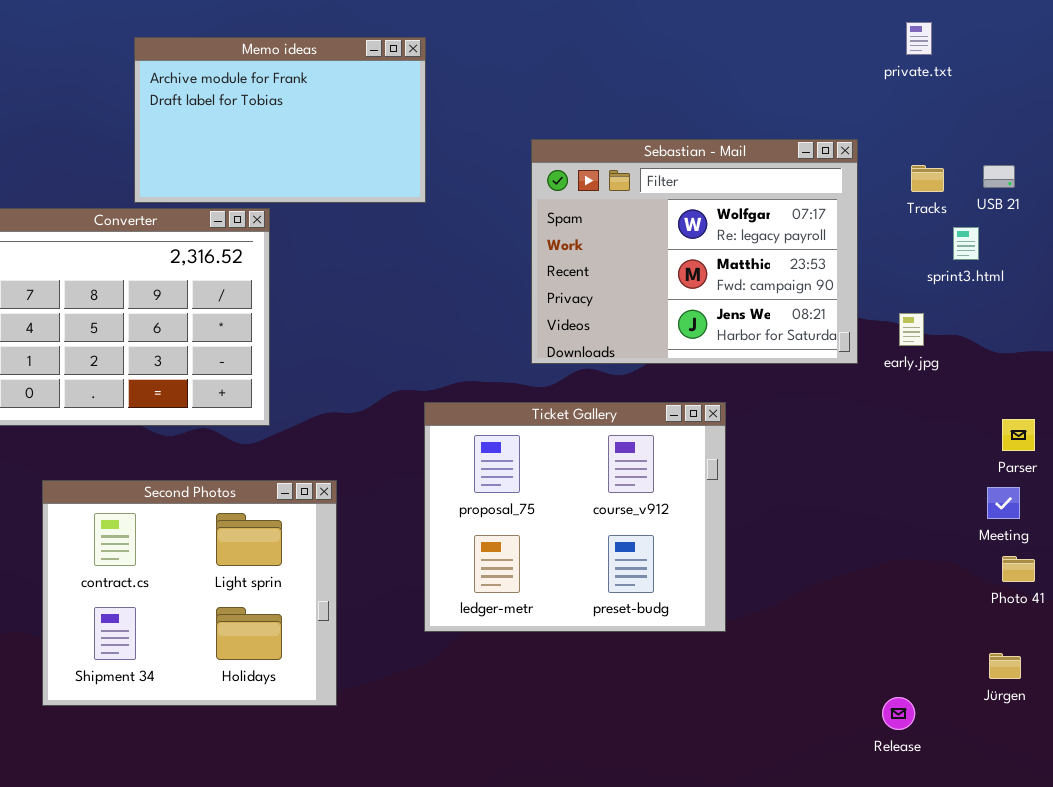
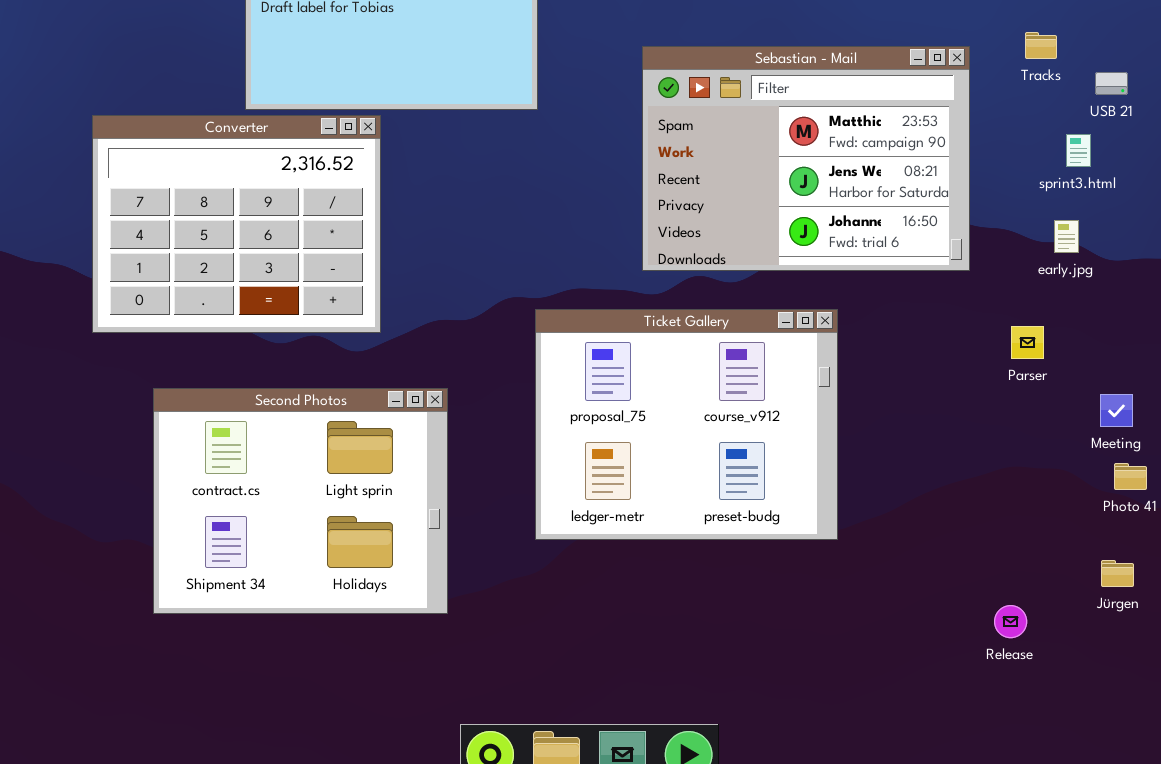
Sebastian - Mail: [531,139,858,364] -> [642,46,970,271], scrolled down 1 row
Tracks: [911,165,944,192] -> [1025,32,1057,59], moved
early.jpg: [899,313,924,346] -> [1054,220,1079,253], moved
Parser: [1002,419,1035,451] -> [1011,326,1044,359], moved

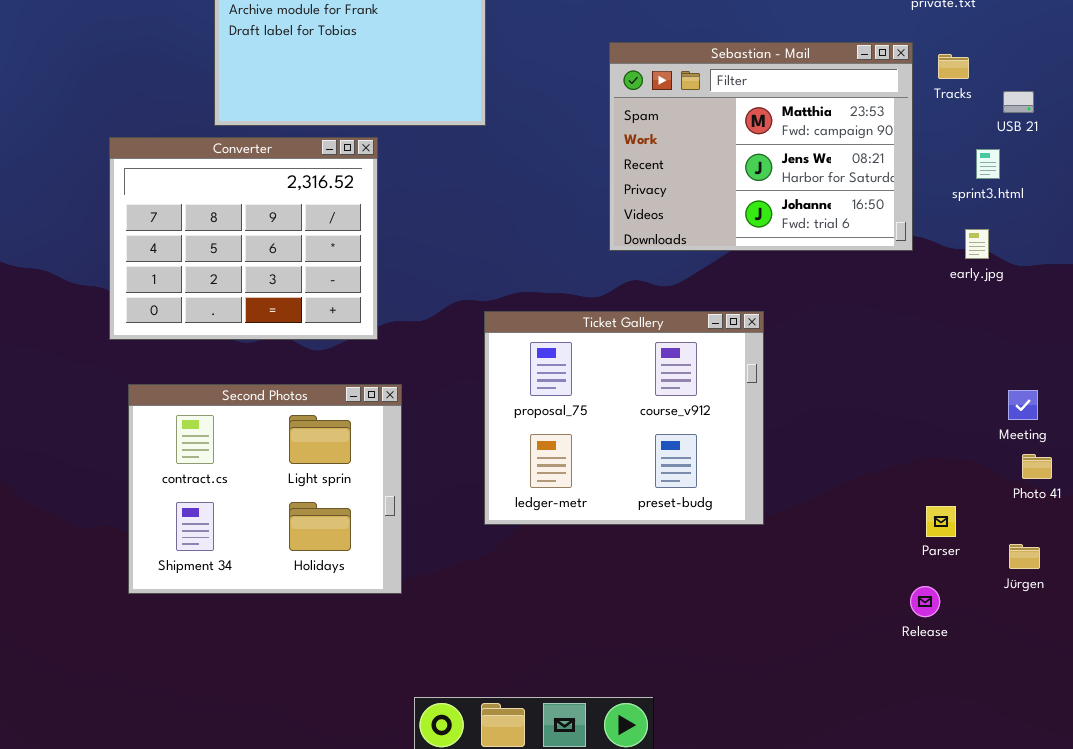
Sebastian - Mail: [642,46,970,271] -> [609,42,913,251], moved
Converter: [92,115,381,333] -> [109,137,378,340], moved
Parser: [1011,326,1044,359] -> [926,506,956,537], moved

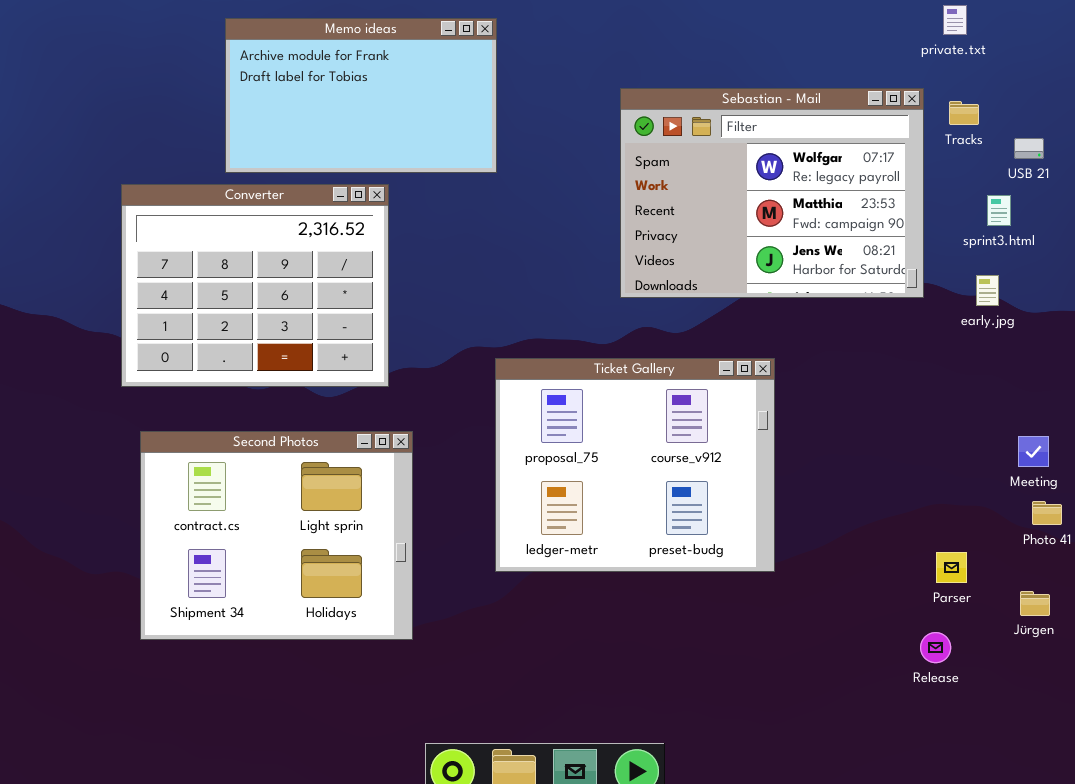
Sebastian - Mail: [609,42,913,251] -> [620,88,924,298], scrolled up 1 row

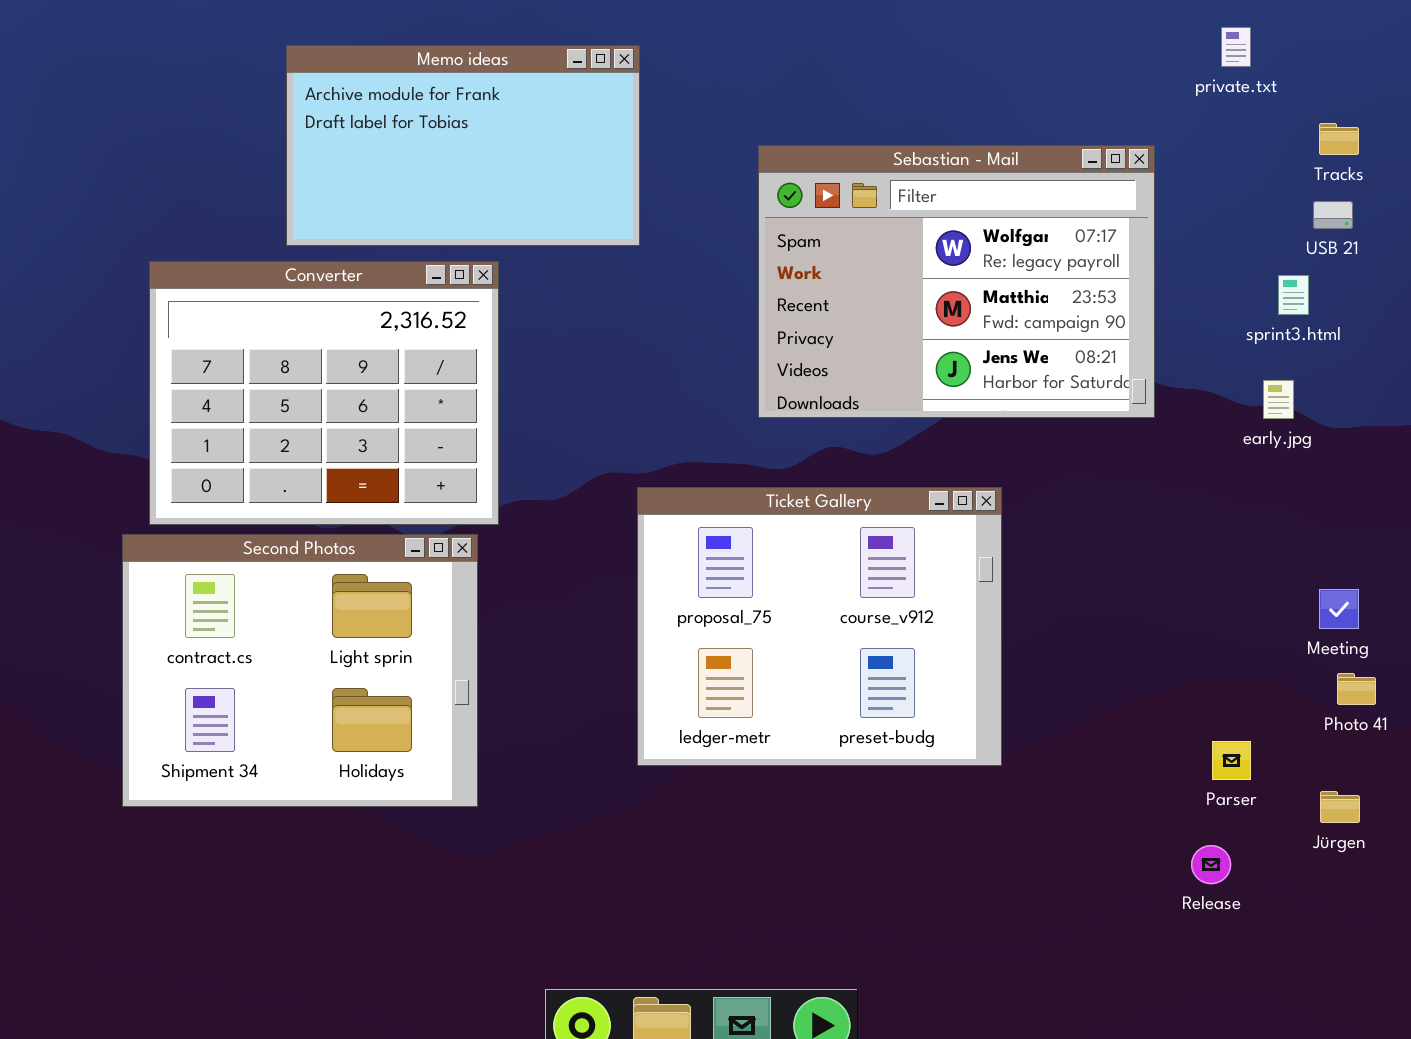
Sebastian - Mail: [620,88,924,298] -> [758,145,1155,418], moved
Tracks: [949,101,979,125] -> [1319,123,1359,155], moved
Second Photos: [140,431,413,640] -> [122,534,478,807], moved

